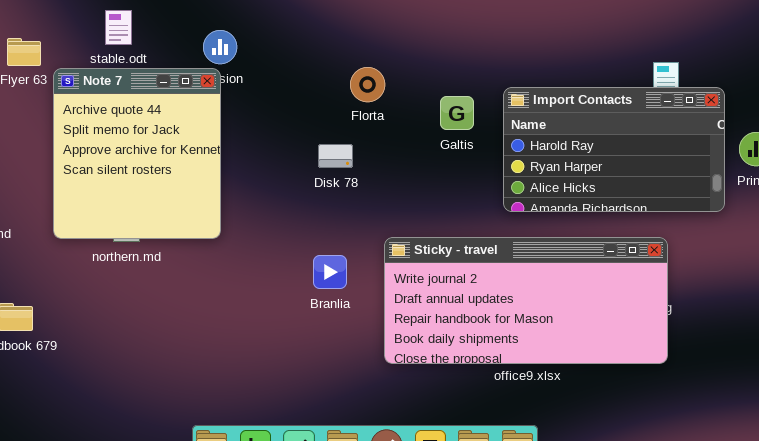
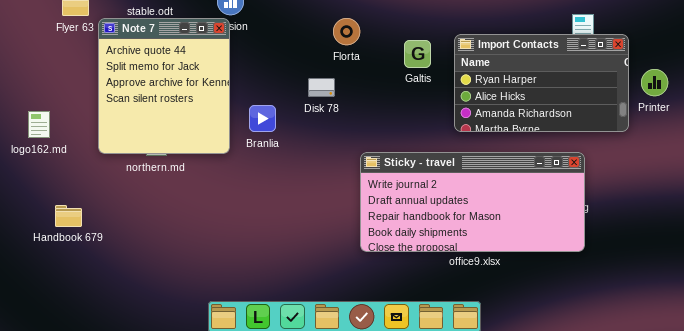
Import Contacts: [503,87,725,212] -> [454,34,629,132], scrolled down 1 row
Branlia: [313,255,347,289] -> [249,105,276,132], moved

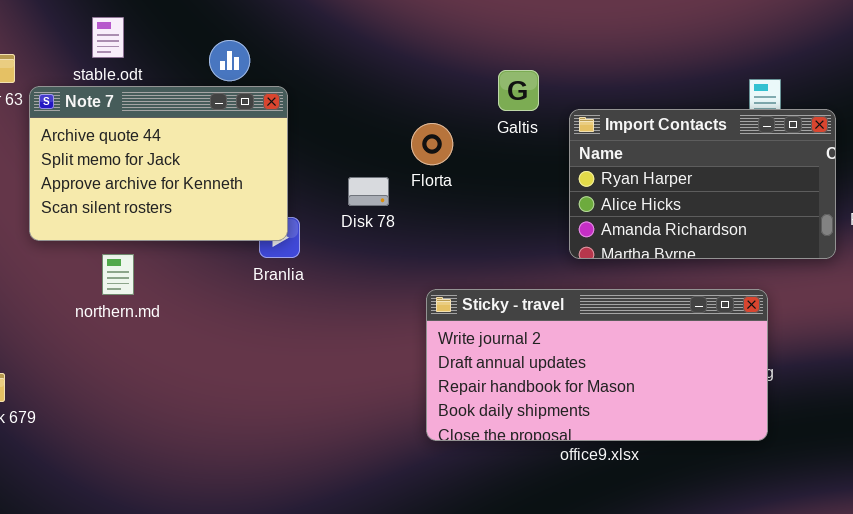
Florta: [333,18,360,45] -> [411,123,453,165], moved
Note 7: [98,18,230,154] -> [29,86,288,241], resized
Galtis: [404,40,431,68] -> [498,70,539,111], moved

